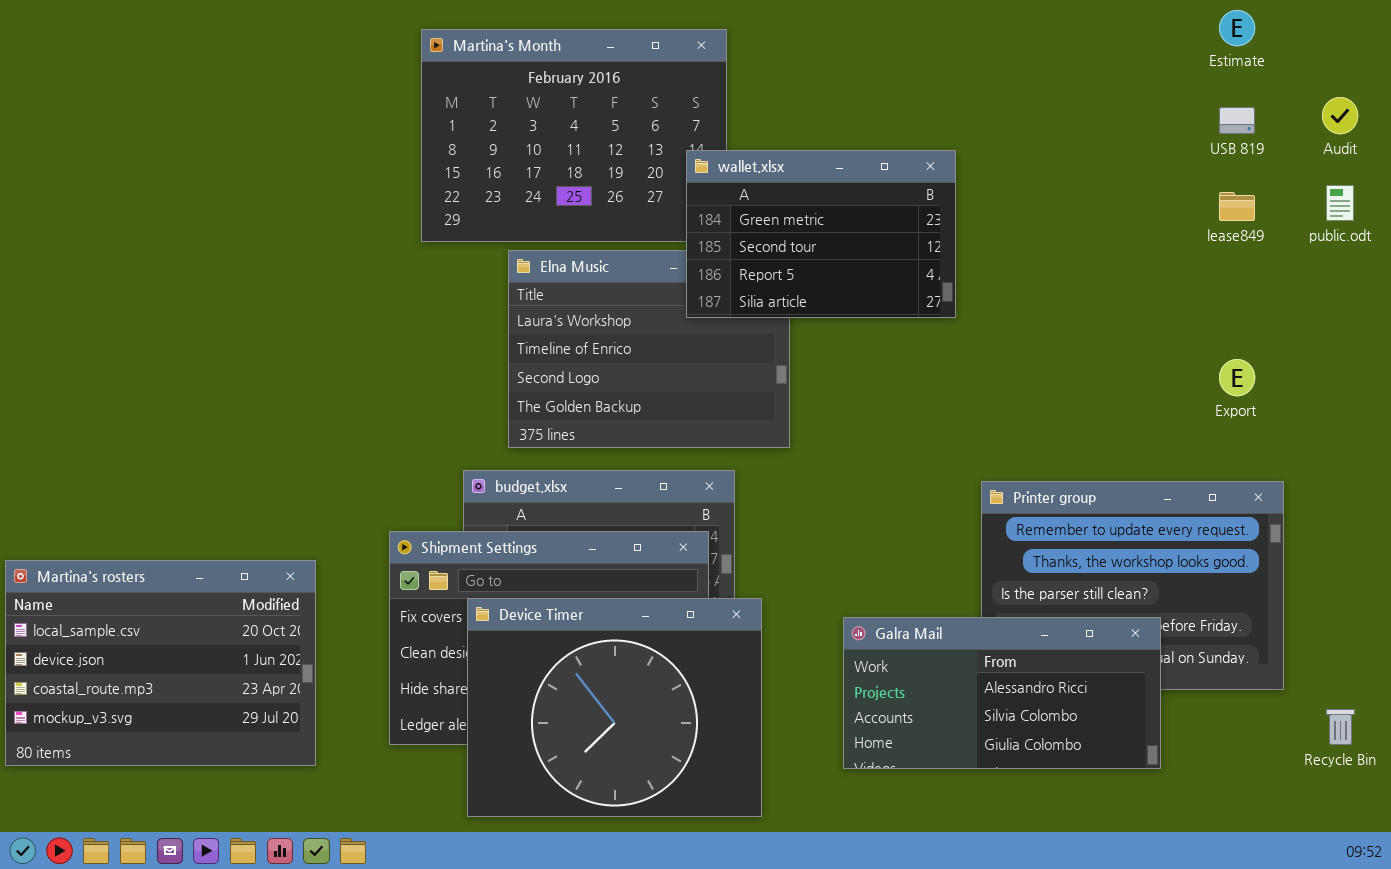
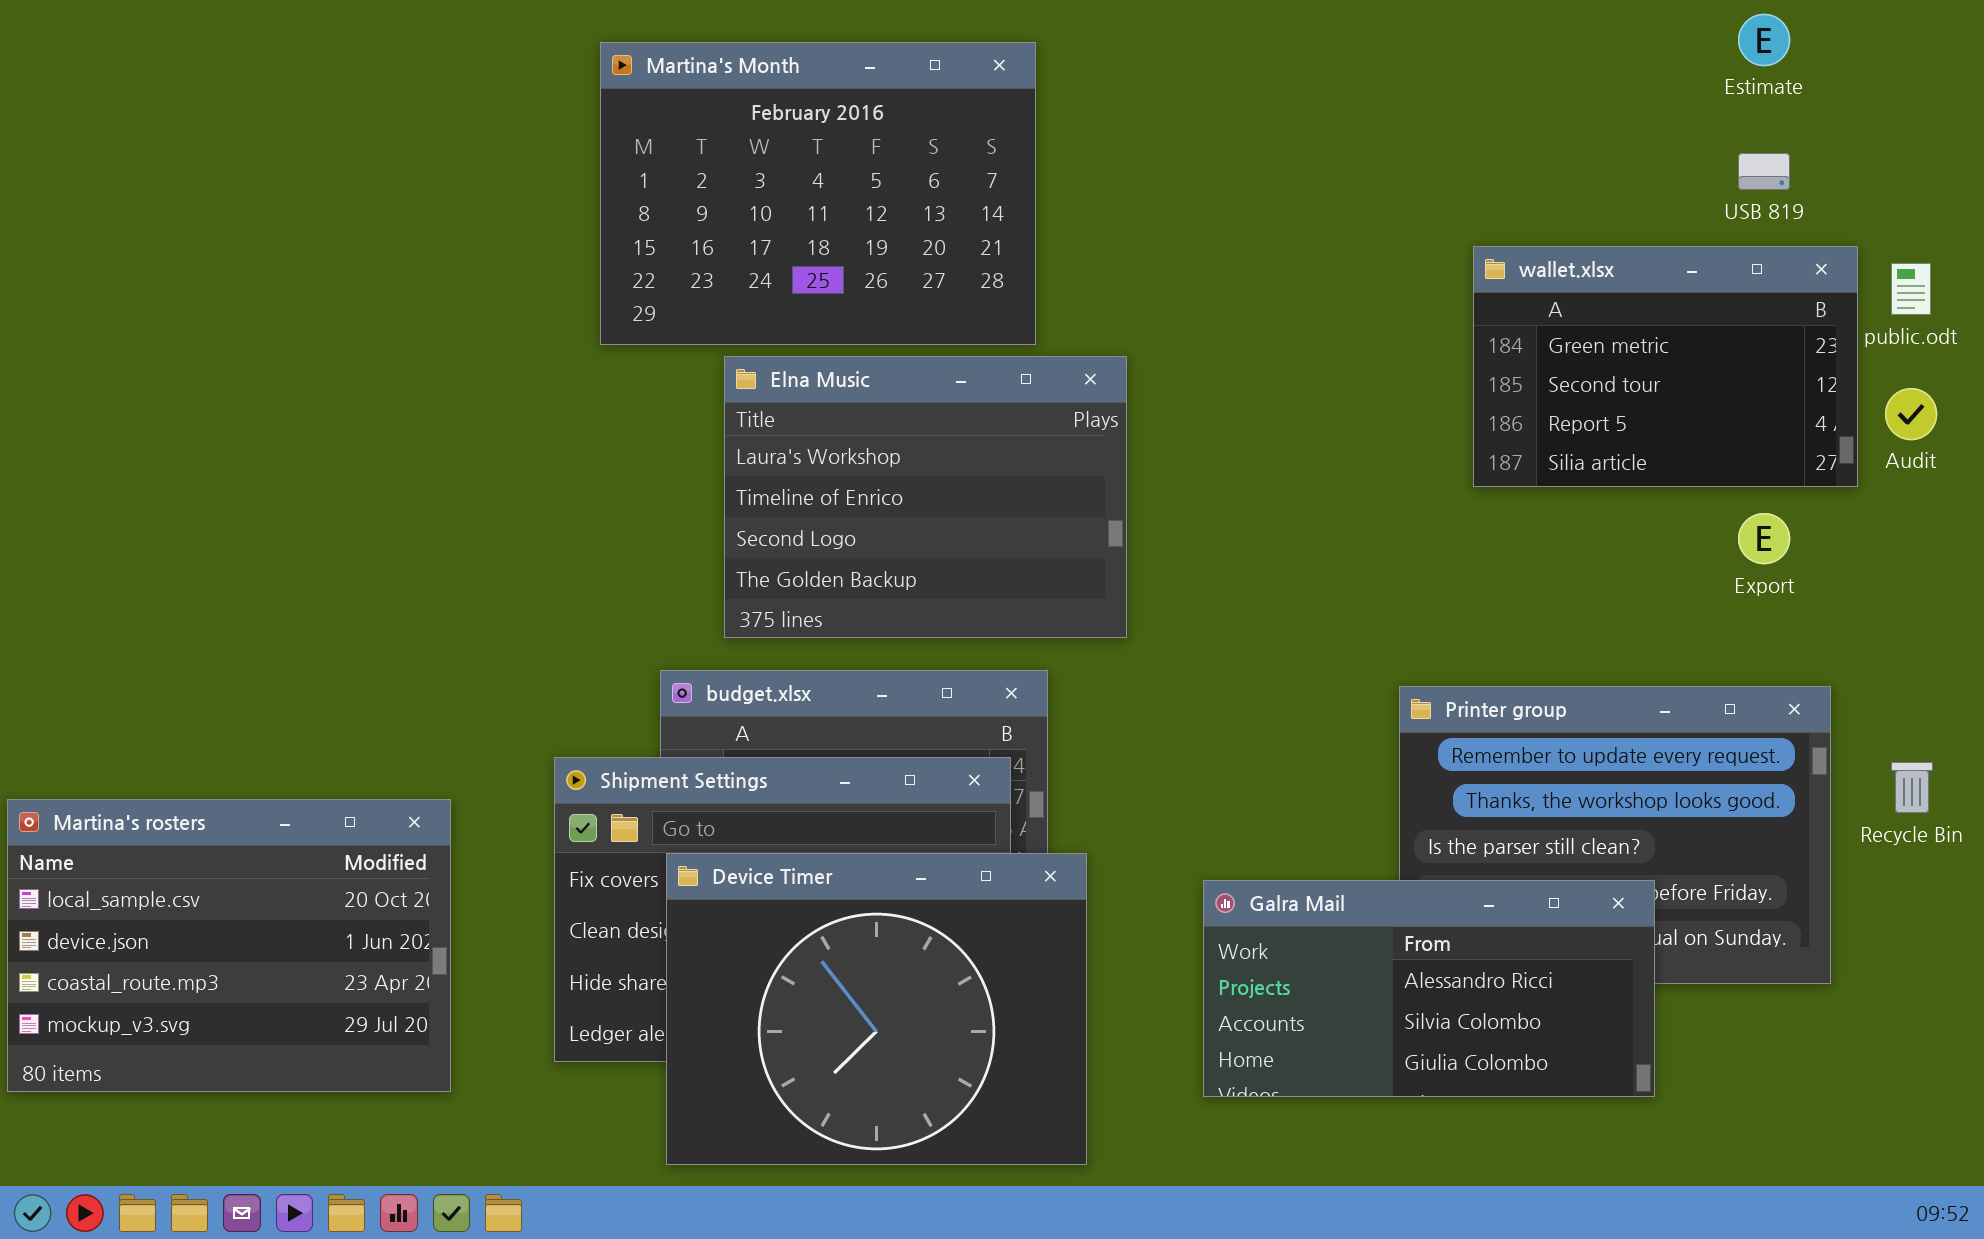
Audit: [1322,97,1358,134] -> [1885,388,1937,440], moved
wallet.xlsx: [686,150,956,318] -> [1473,246,1858,487], moved
Recycle Bin: [1326,709,1355,745] -> [1891,762,1933,813], moved

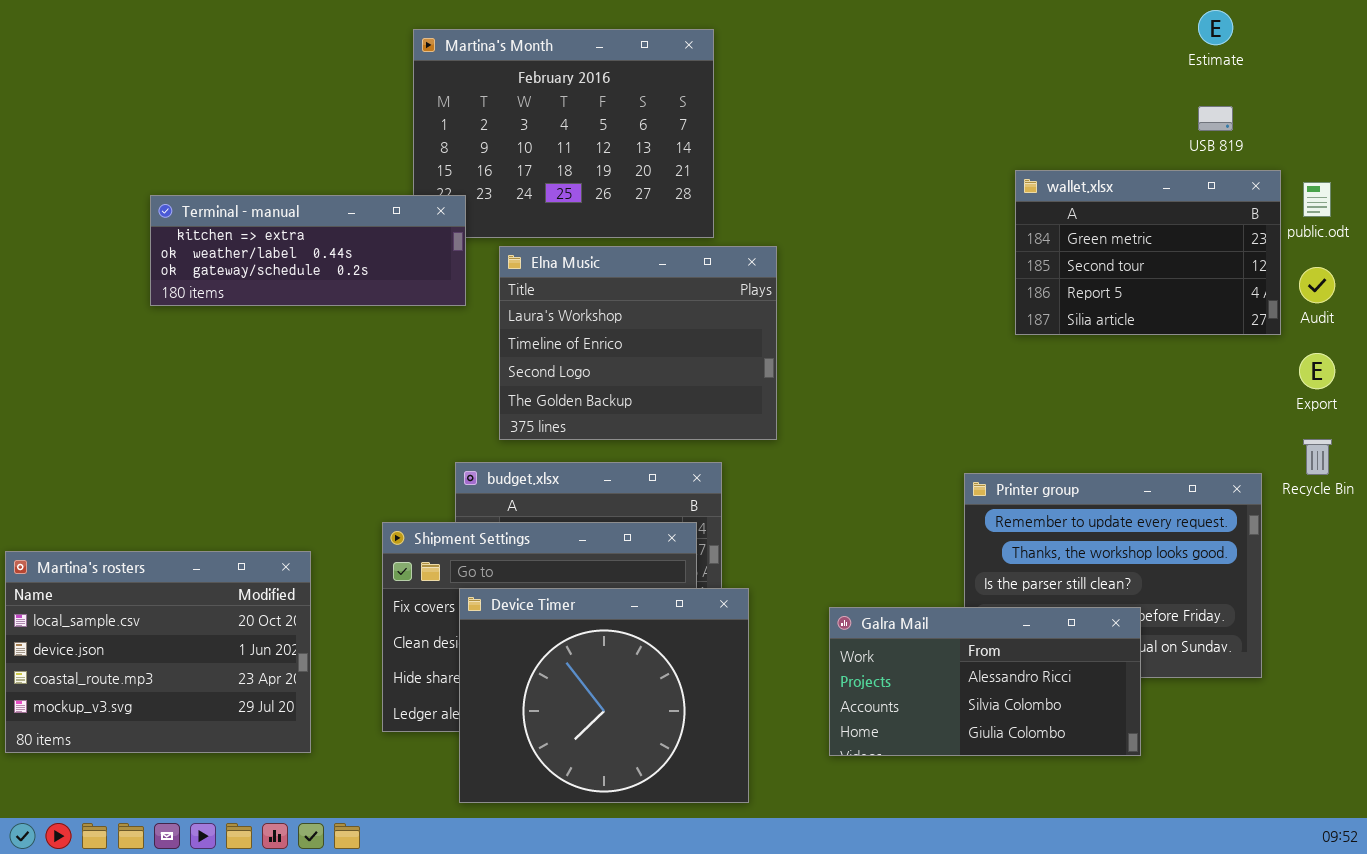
Terminal - manual: none -> [150,195,466,306], opened
Export: [1738,513,1790,564] -> [1299,353,1335,389], moved
Recycle Bin: [1891,762,1933,813] -> [1303,439,1332,475], moved

